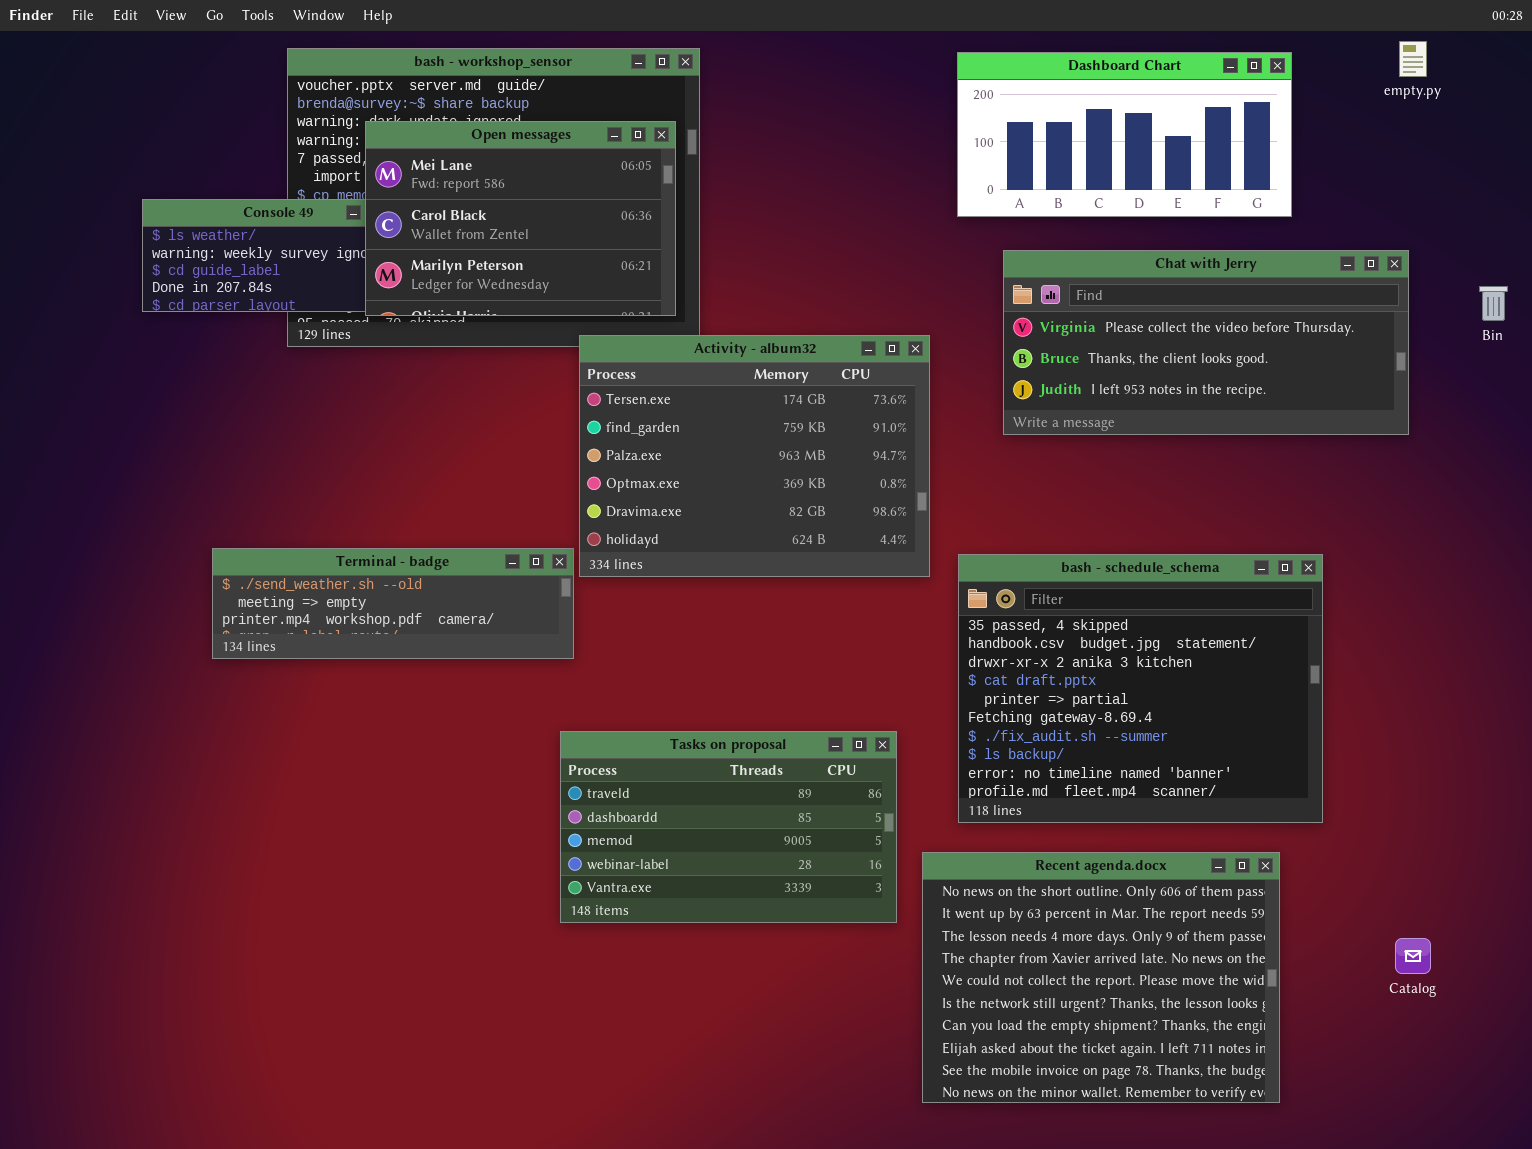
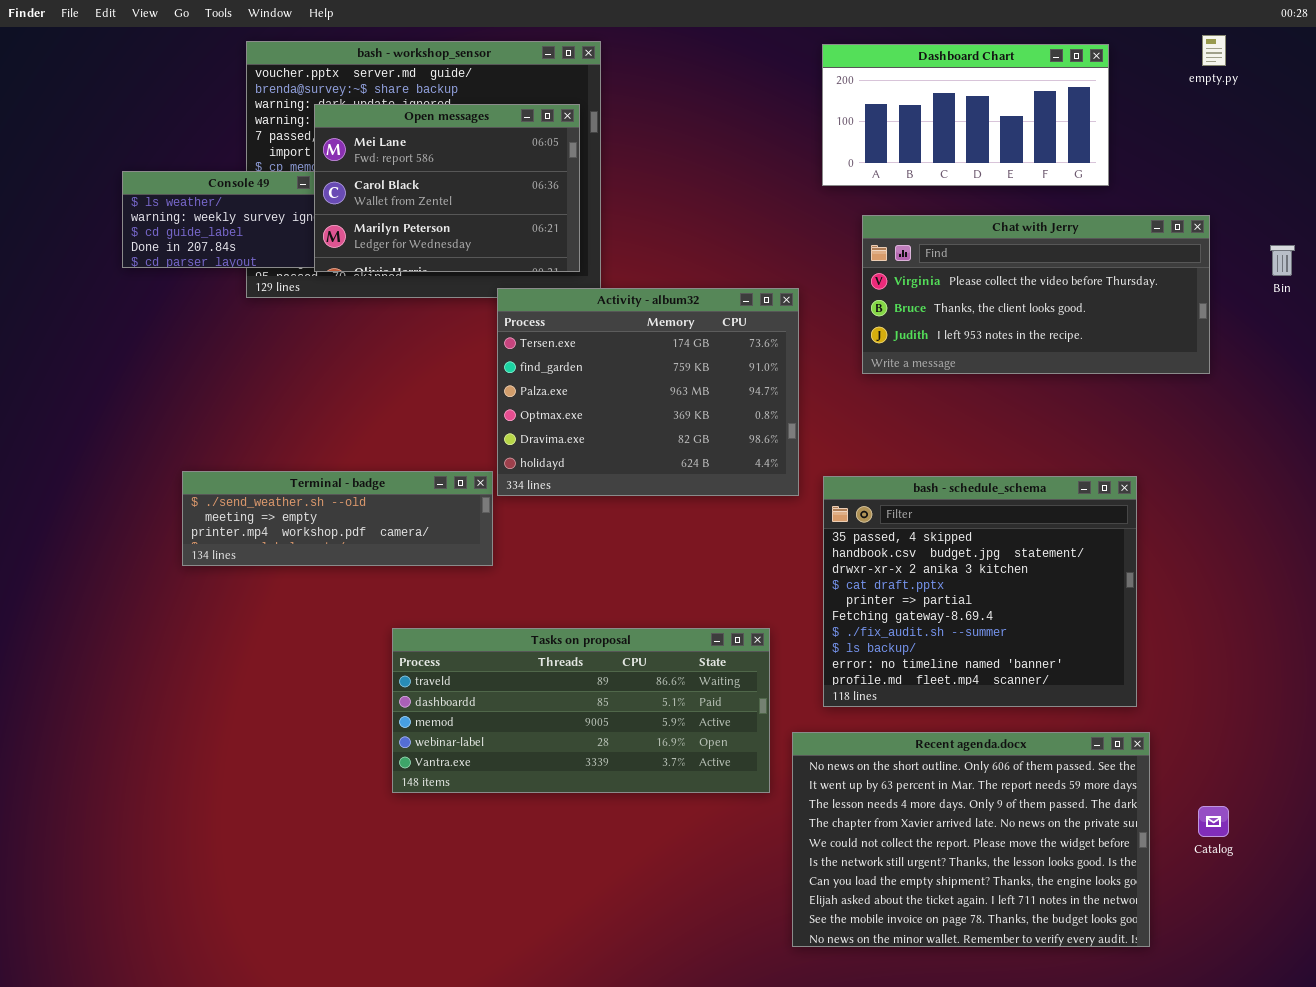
Tasks on proposal: [560,731,897,923] -> [392,628,770,793], resized
Recent agenda.docx: [922,852,1280,1103] -> [792,732,1150,947], resized

